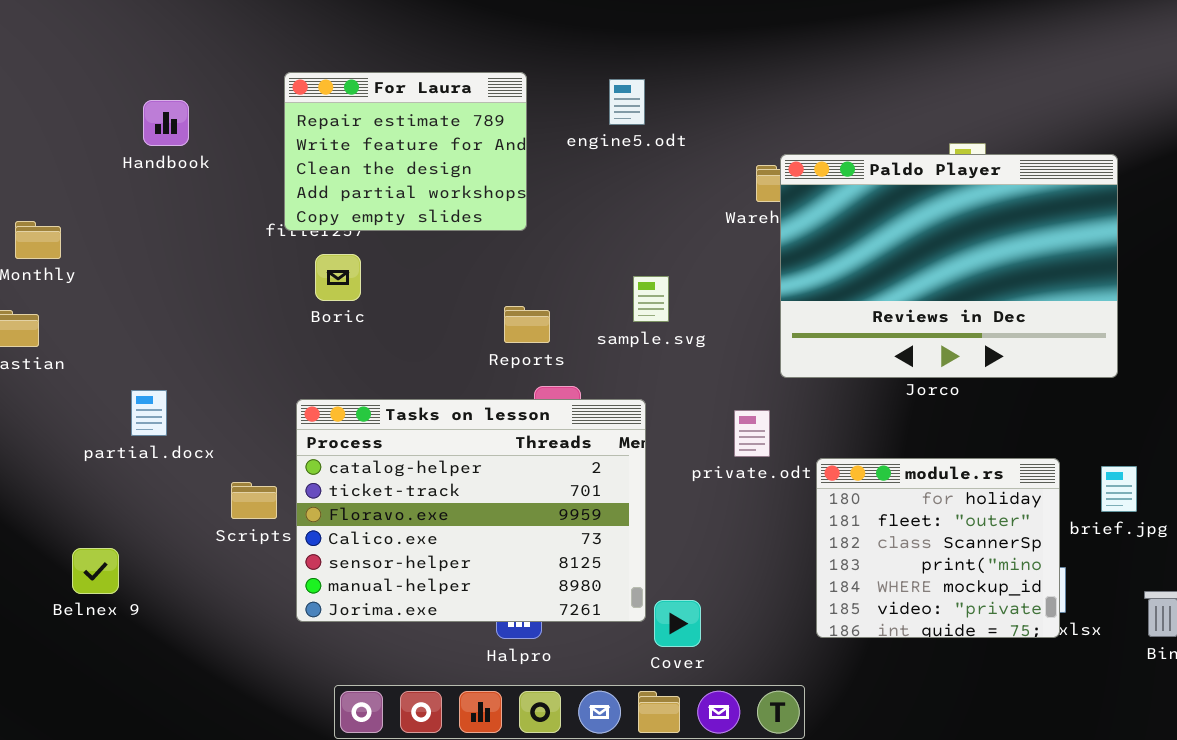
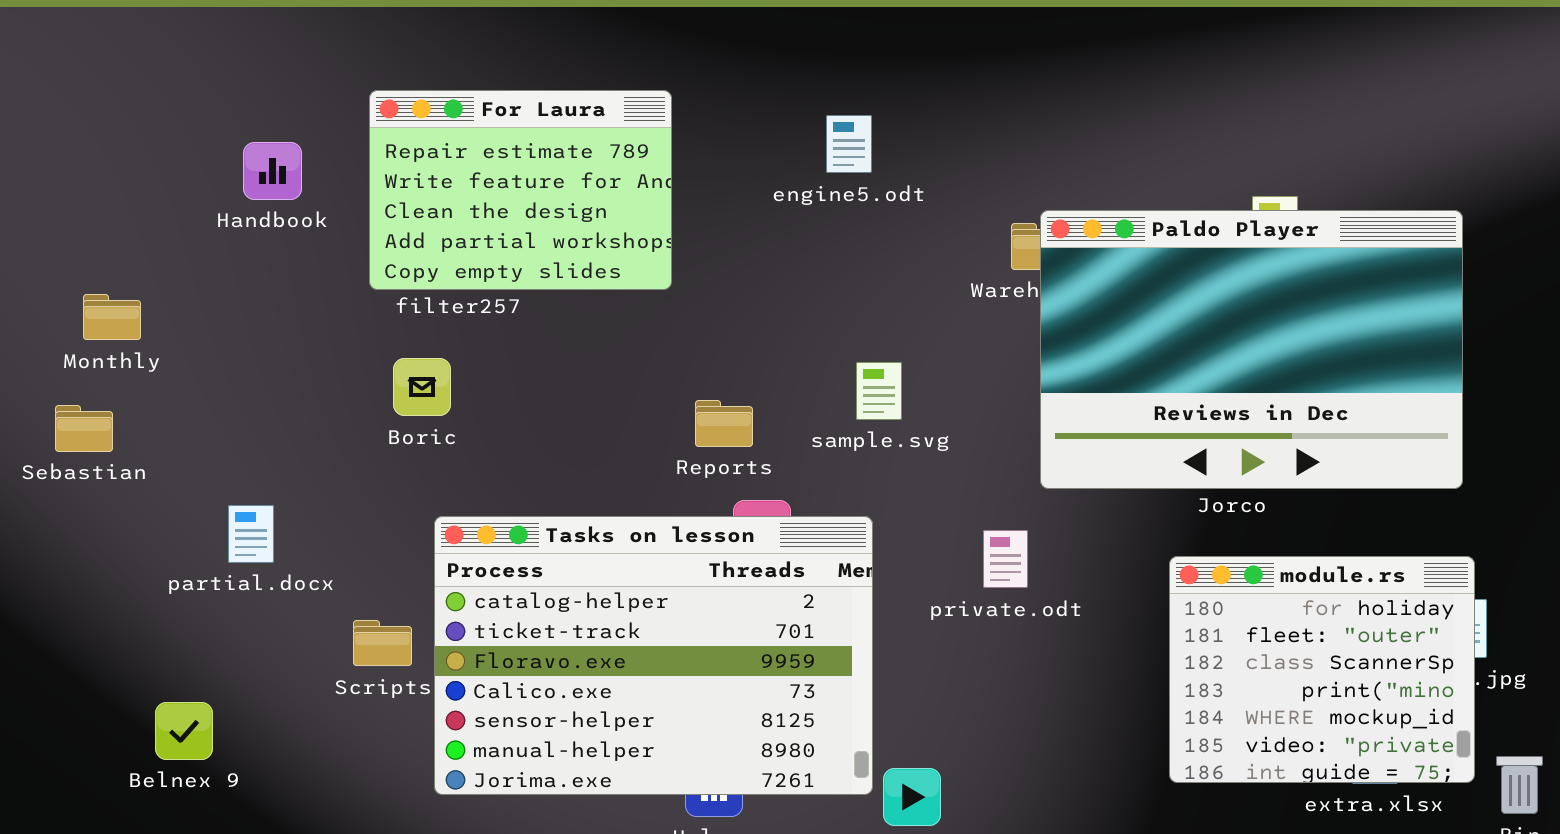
For Laura: [284,72,527,231] -> [369,90,672,290], moved
Boric: [315,254,361,301] -> [393,358,451,416], moved
module.rs: [816,458,1060,638] -> [1169,556,1475,783], moved

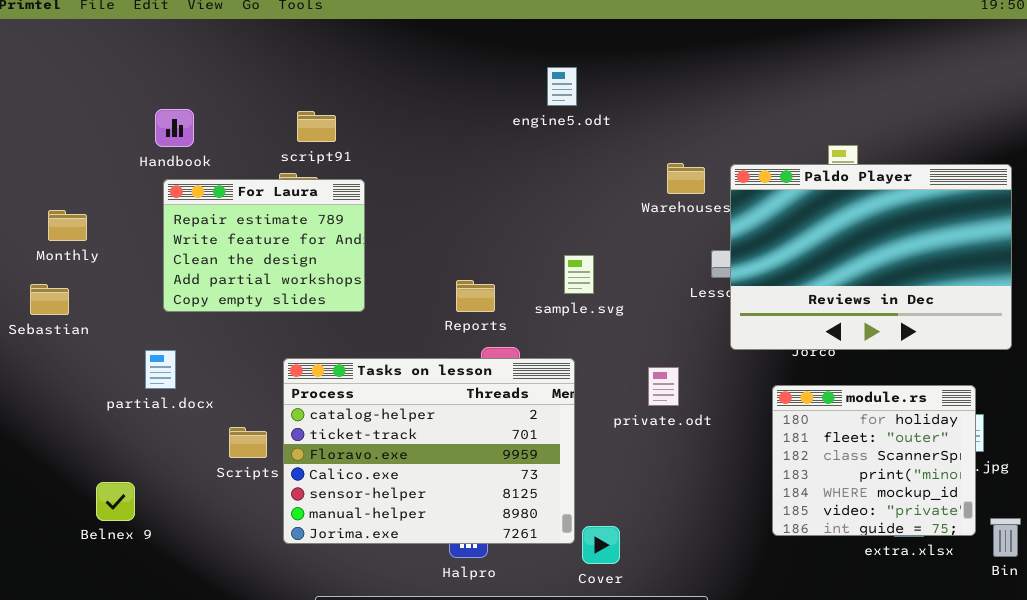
For Laura: [369,90,672,290] -> [163,179,365,312], moved
engine5.odt: [826,115,872,173] -> [547,67,577,106], moved
Paldo Player: [1040,210,1463,489] -> [730,164,1012,350], moved

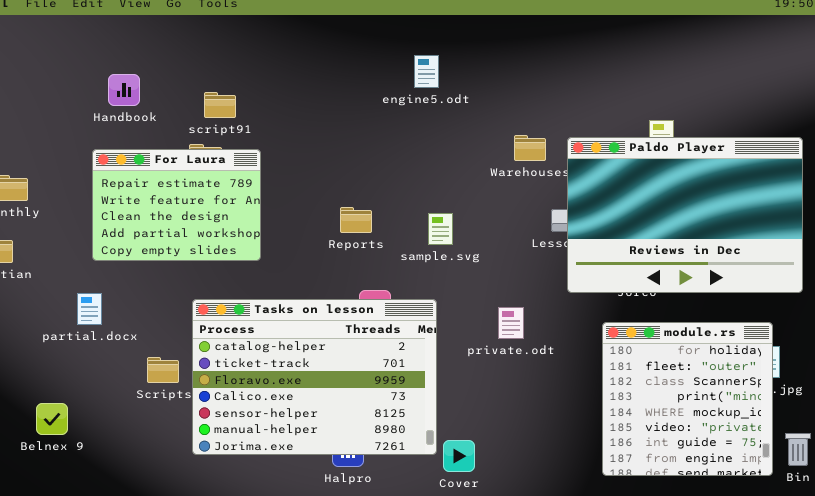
Handbook: [155,109,194,147] -> [108,74,140,106], moved
Reports: [456,280,495,312] -> [340,207,372,233], moved
module.rs: [772,385,976,536] -> [602,322,773,476], resized

